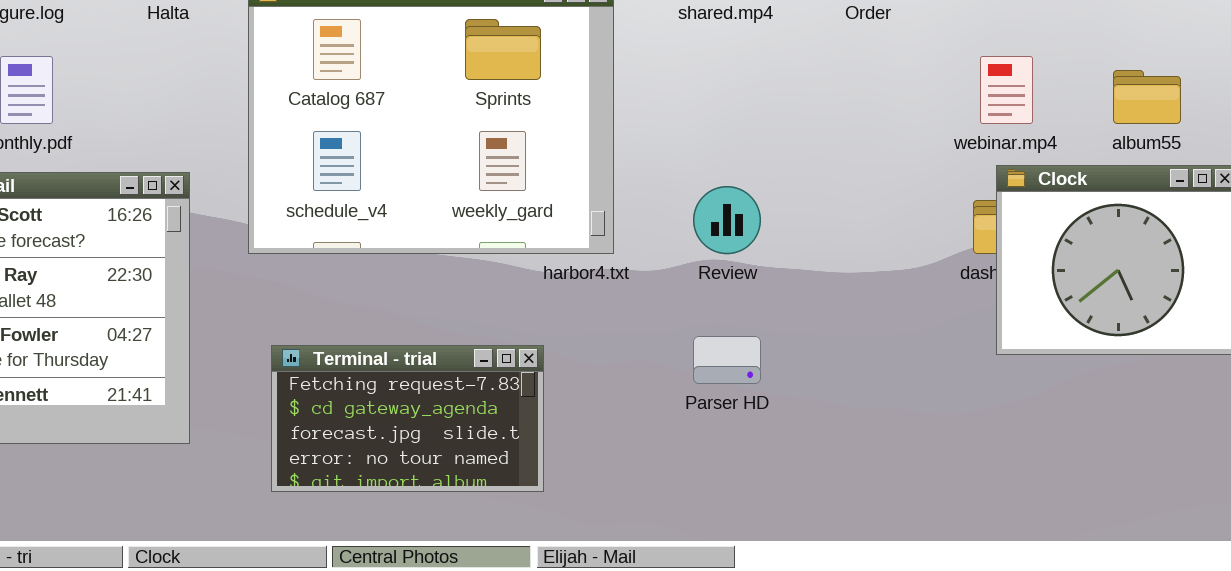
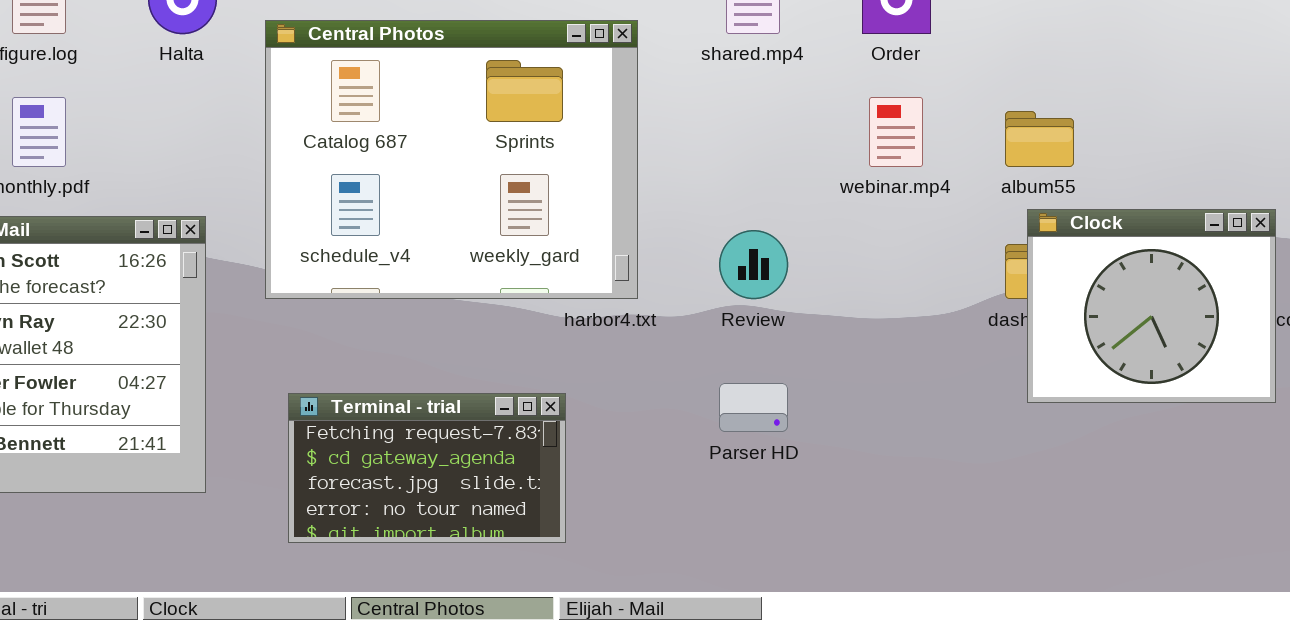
webinar.mp4: [980,56,1033,124] -> [869,97,923,167], moved
album55: [1113,70,1181,124] -> [1005,111,1074,167], moved

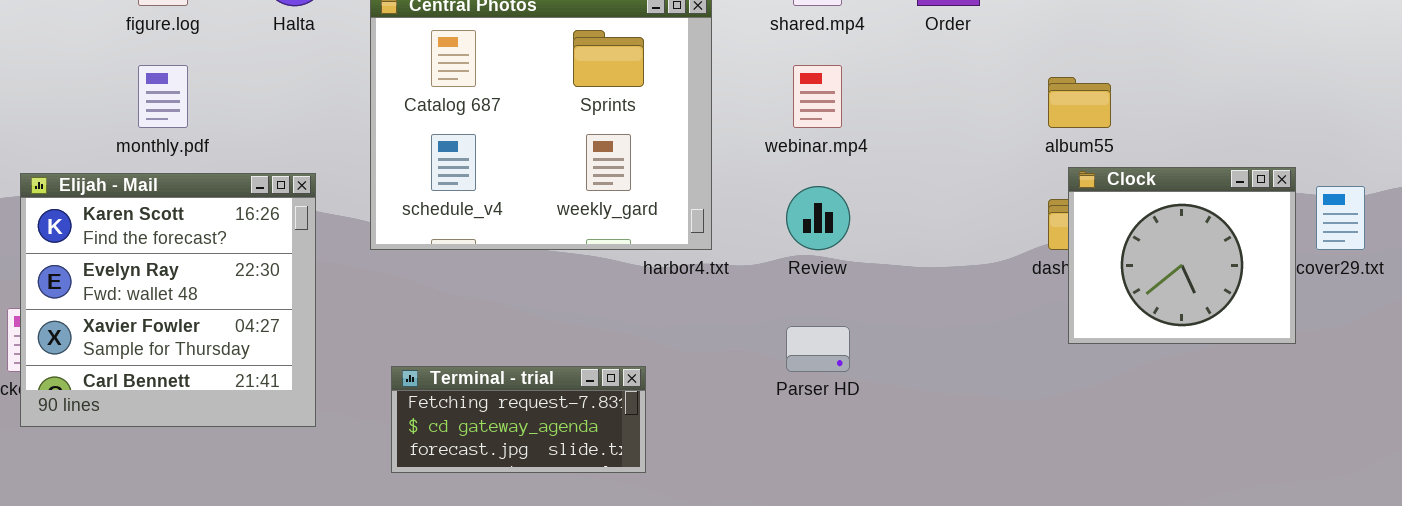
webinar.mp4: [869,97,923,167] -> [793,65,842,128], moved
Terminal - trial: [288,393,566,543] -> [391,366,646,473], resized

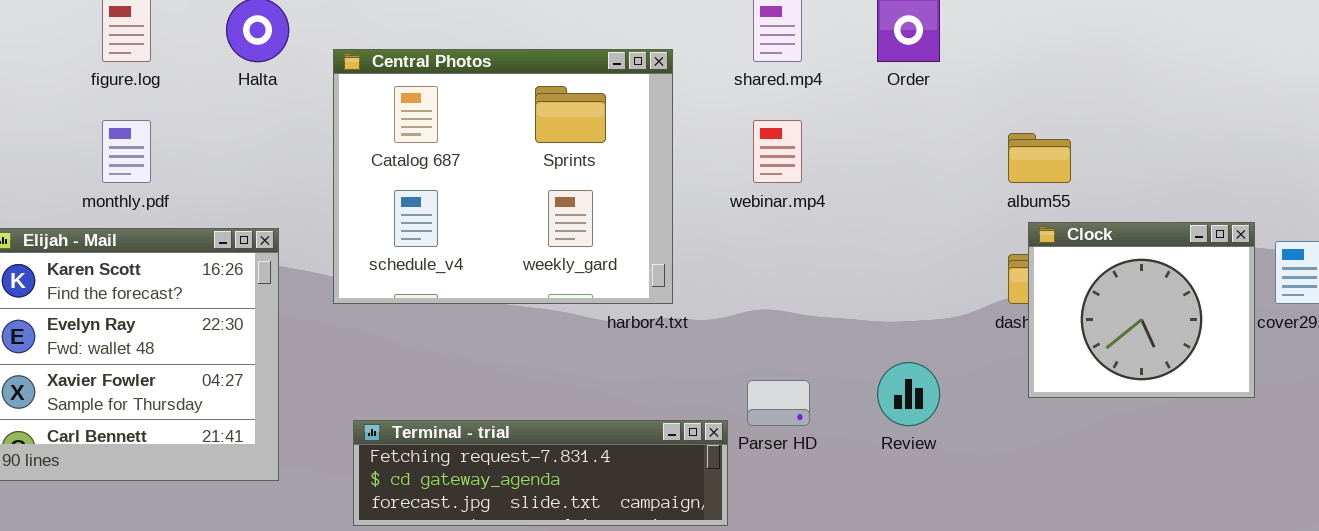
Review: [786,186,850,250] -> [877,362,940,426], moved
Terminal - trial: [391,366,646,473] -> [353,420,728,526], resized

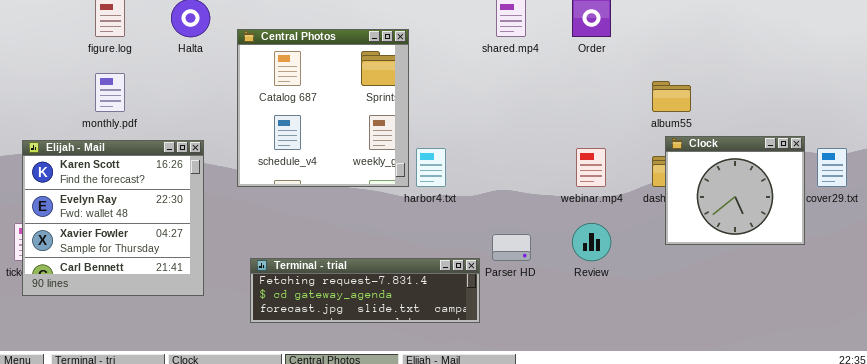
Central Photos: [333,49,673,304] -> [237,29,409,187], resized
webinar.mp4: [753,120,802,183] -> [576,148,606,187], moved

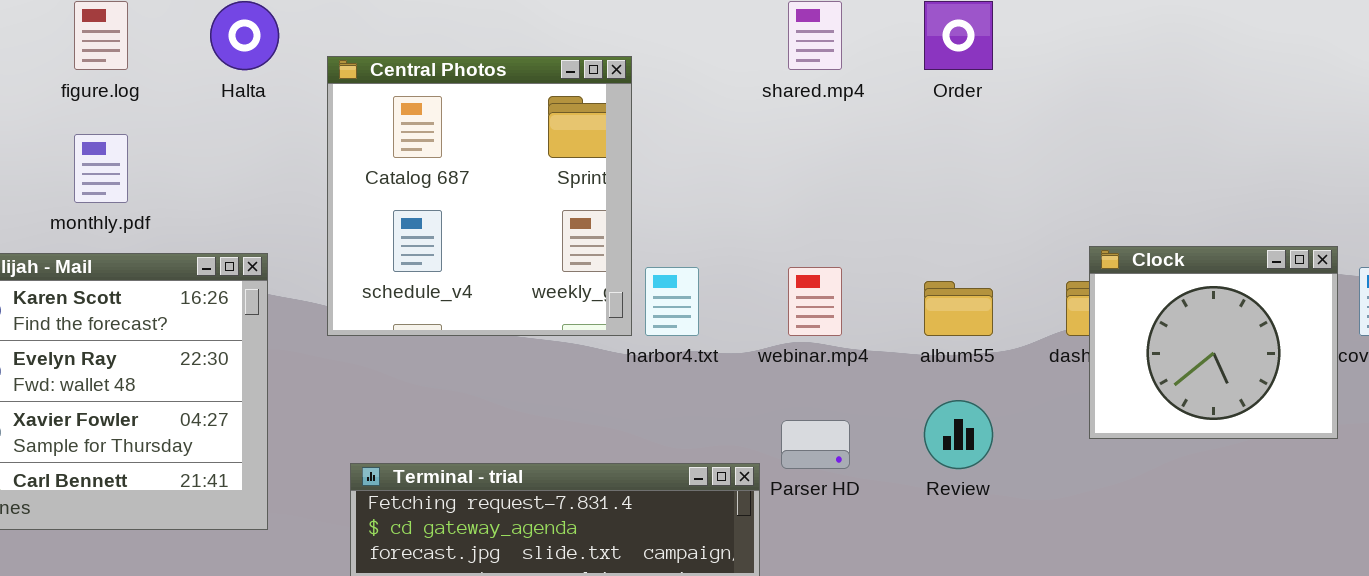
album55: [652,81,691,112] -> [924,281,993,336], moved
webinar.mp4: [576,148,606,187] -> [788,267,842,336], moved

